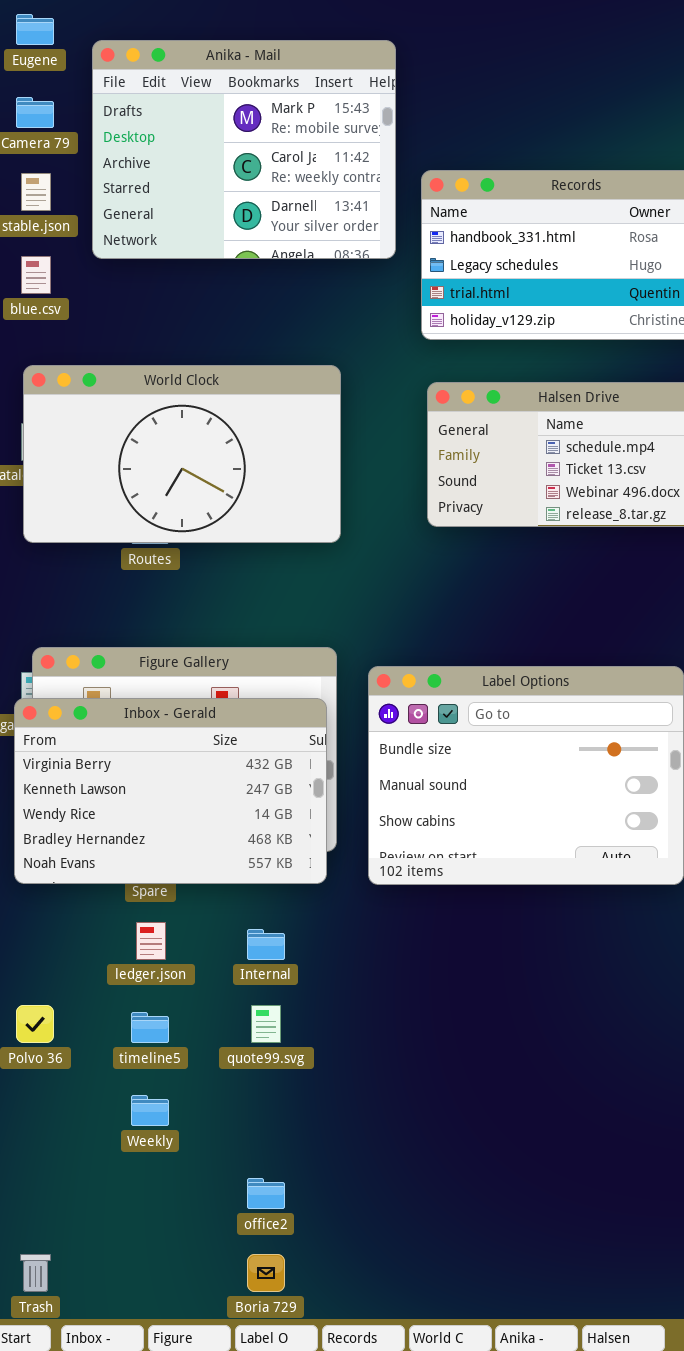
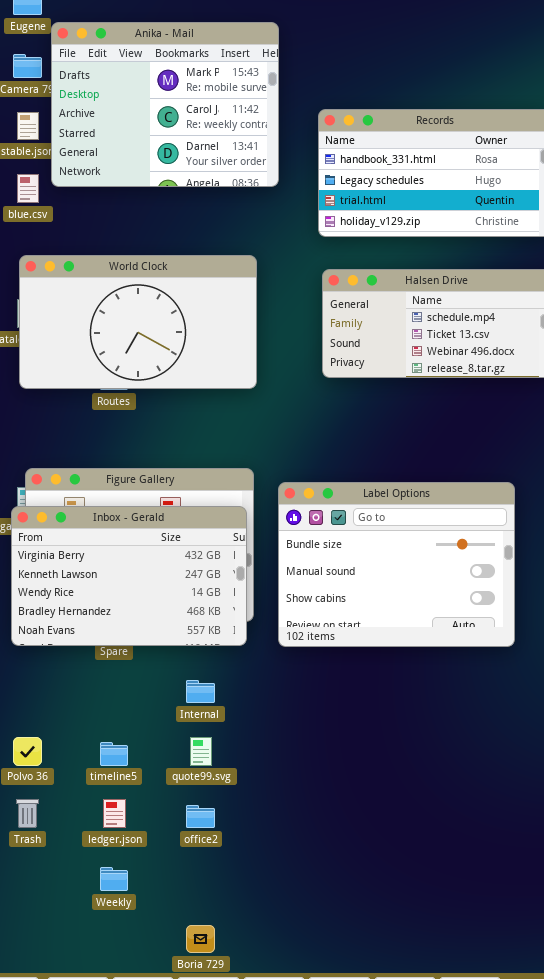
Anika - Mail: [92,40,396,259] -> [51,22,279,187], moved
ledger.json: [136,922,166,960] -> [103,799,126,828], moved
Weekly: [131,1095,169,1126] -> [100,867,128,891], moved
office2: [247,1178,285,1209] -> [186,805,215,828], moved
Trash: [20,1254,51,1292] -> [16,799,39,828], moved

